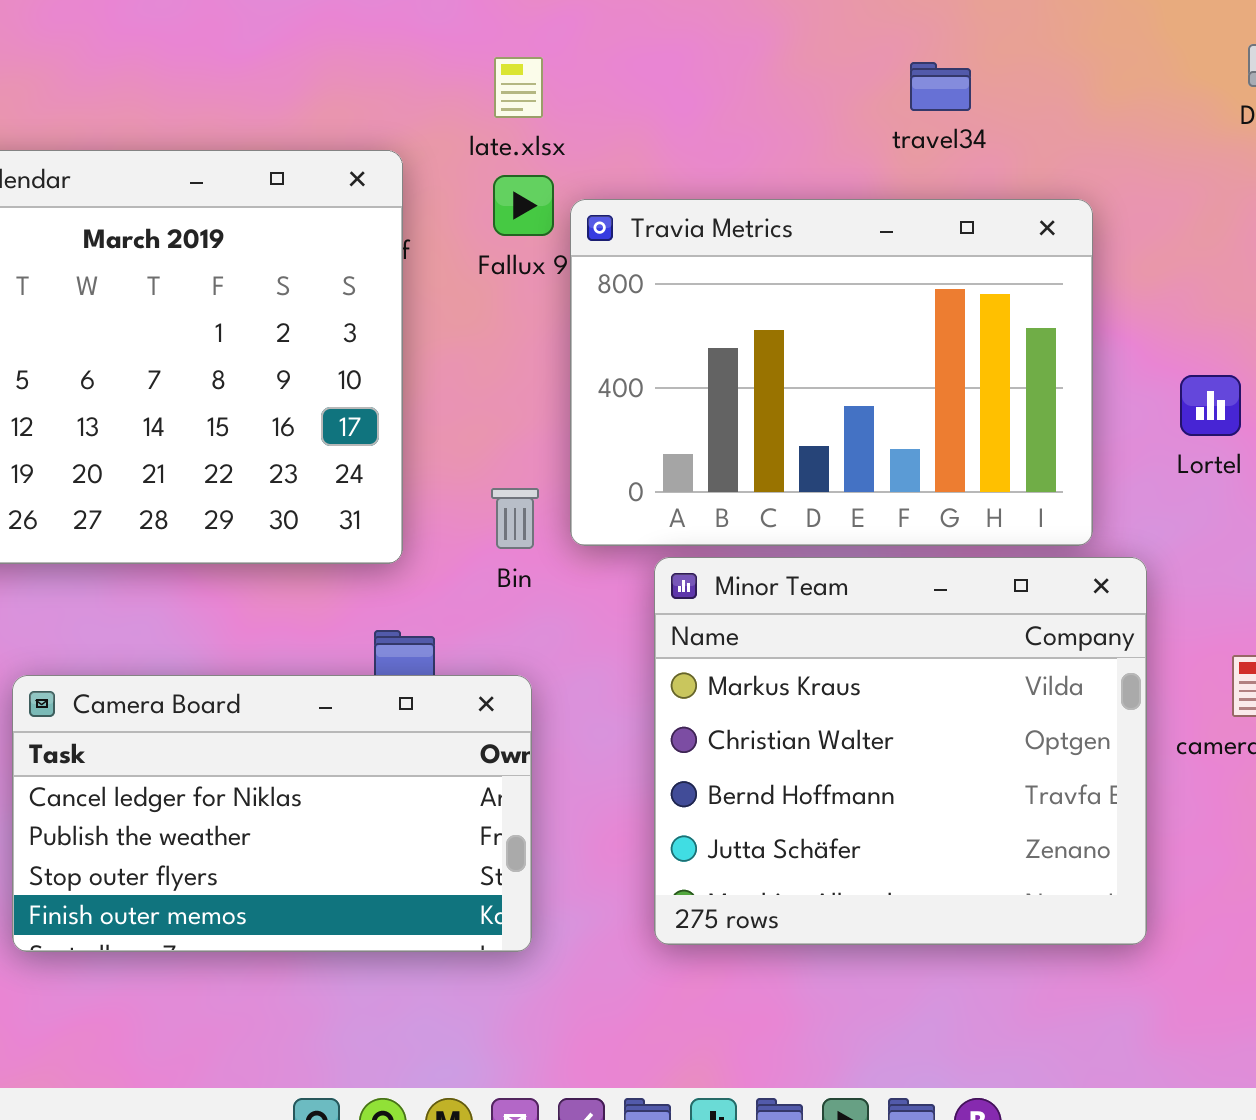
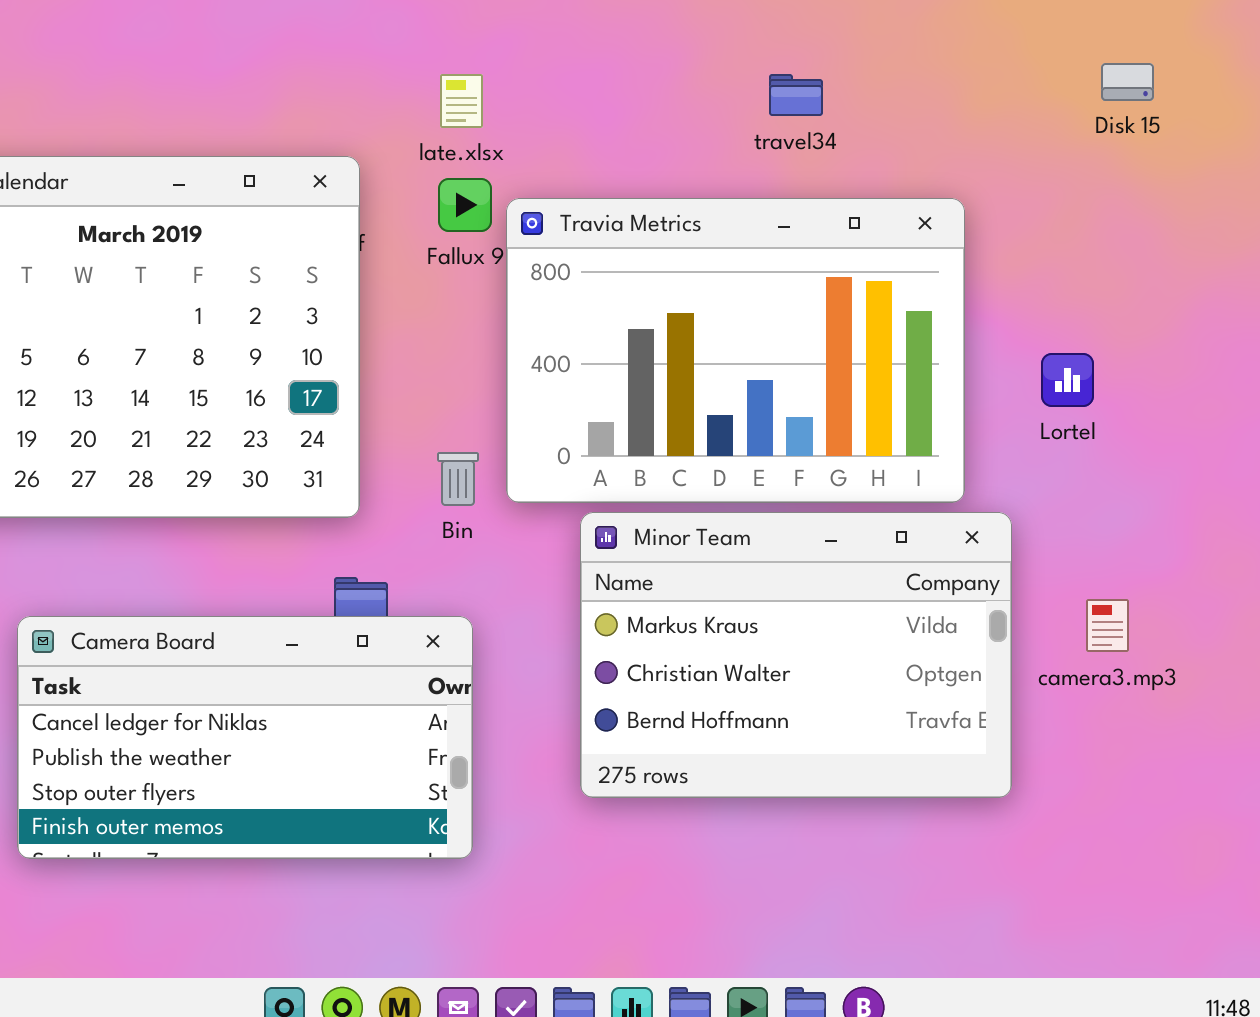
travel34: [910,62,971,111] -> [769,74,823,116], moved
Minor Team: [654,557,1147,945] -> [580,512,1012,798], resized

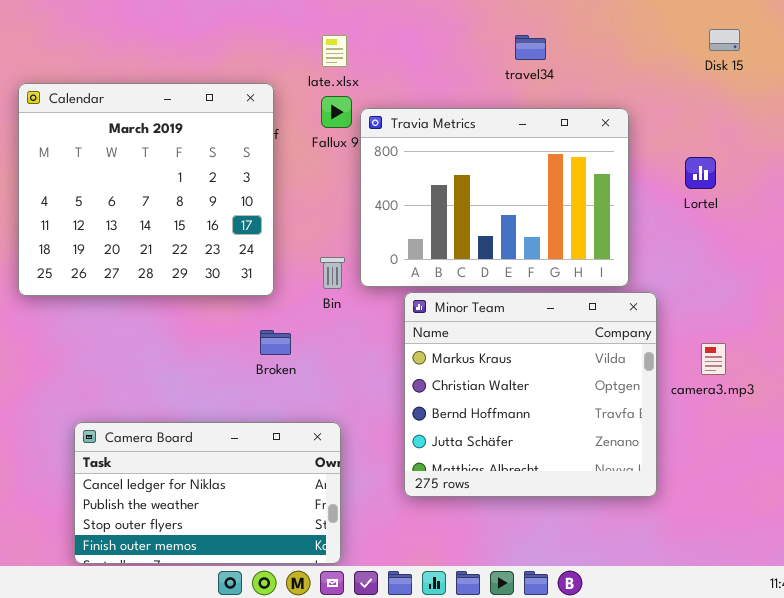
Lortel: [1041,353,1094,407] -> [685,157,716,189], moved
Minor Team: [580,512,1012,798] -> [404,292,657,497], resized
Camera Board: [17,616,473,859] -> [74,422,341,564], moved

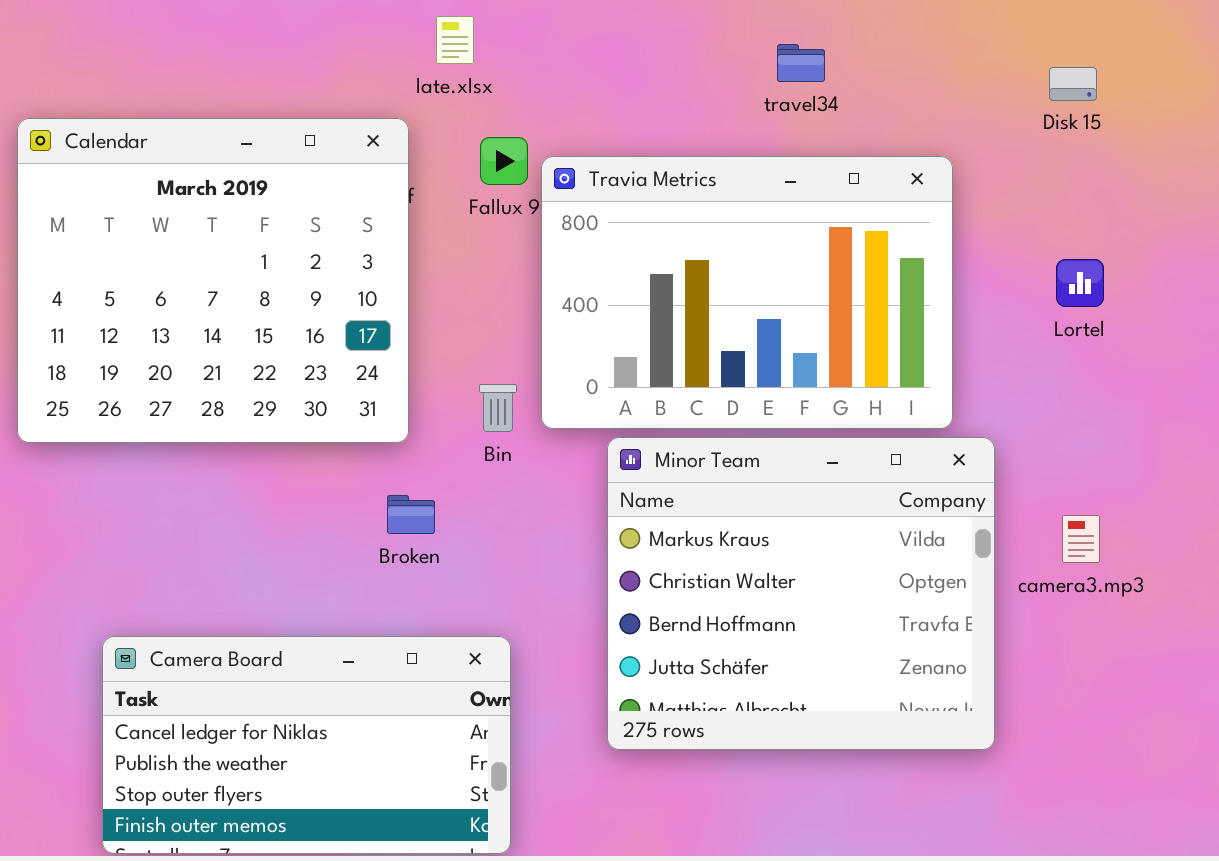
Disk 15: [709,29,740,51] -> [1049,67,1097,101], moved
late.xlsx: [322,35,347,67] -> [436,16,474,64], moved
Lortel: [685,157,716,189] -> [1056,259,1104,307], moved

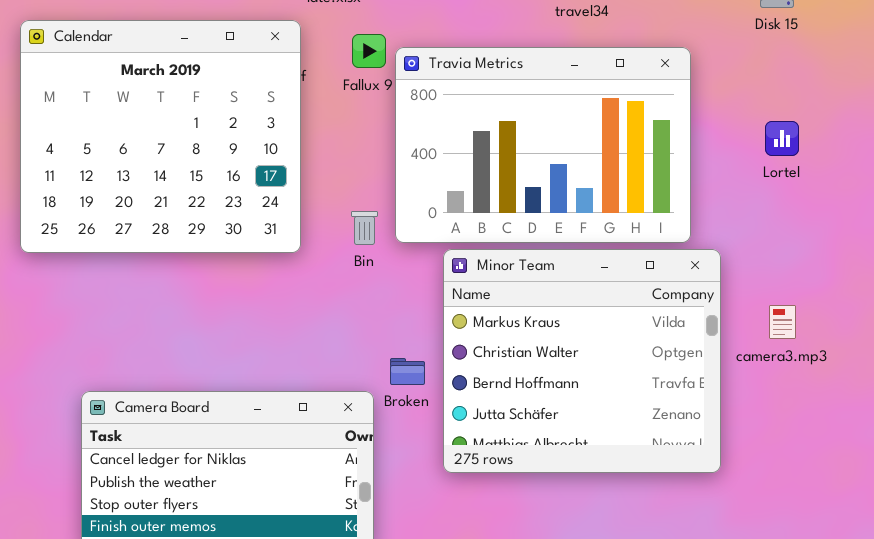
Broken: [387,495,435,534] -> [390,358,425,385], moved

